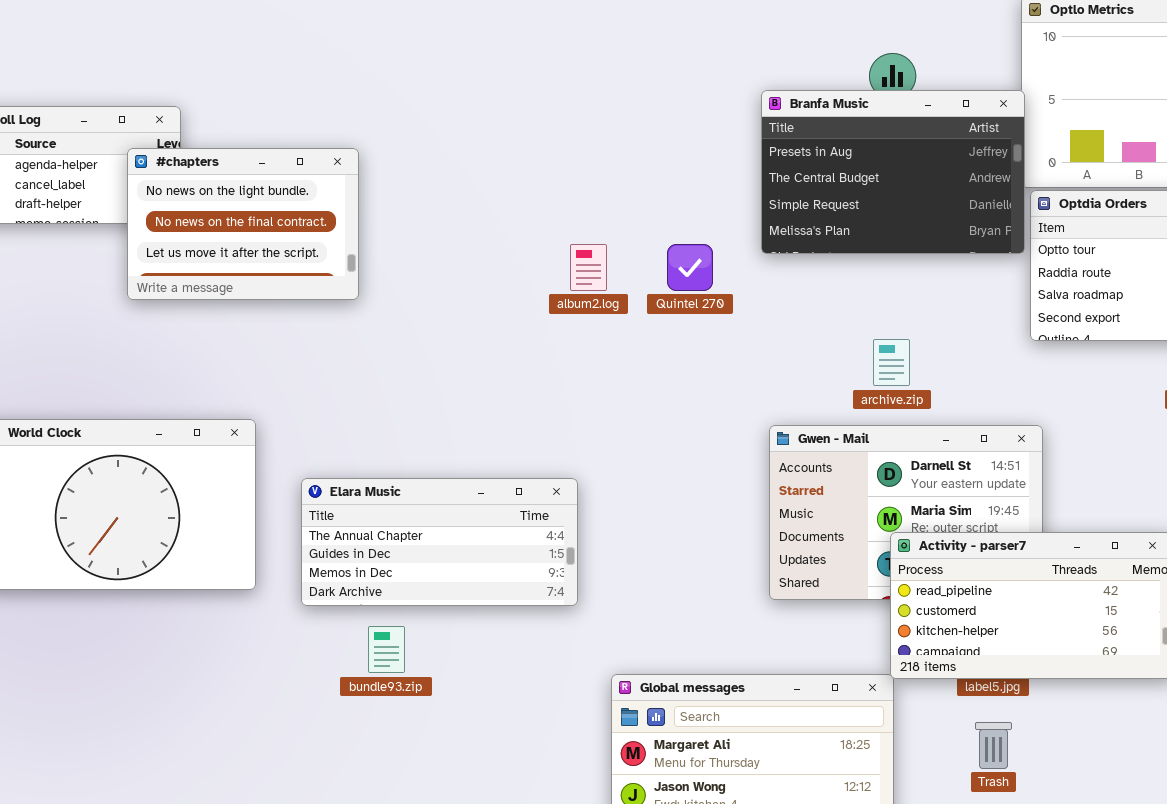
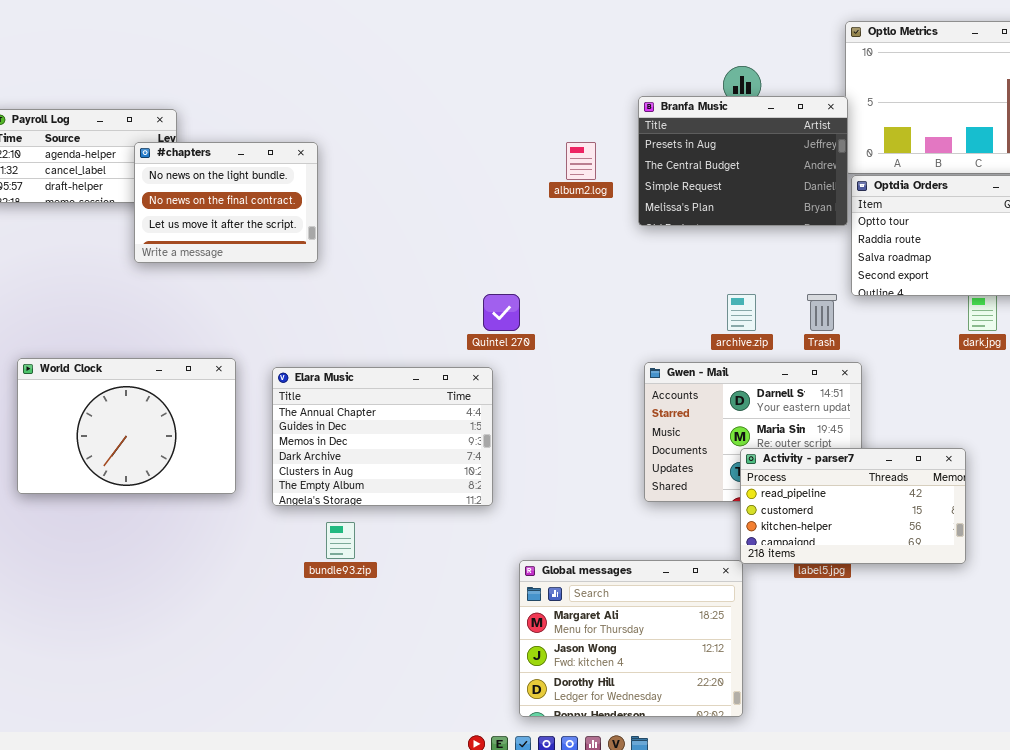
album2.log: [570,244,607,291] -> [566,142,596,180], moved
Quintel 270: [667,244,713,291] -> [483,294,520,331], moved
Elara Music: [301,478,578,606] -> [272,367,493,506], resized
Trash: [975,722,1012,769] -> [807,294,837,331], moved

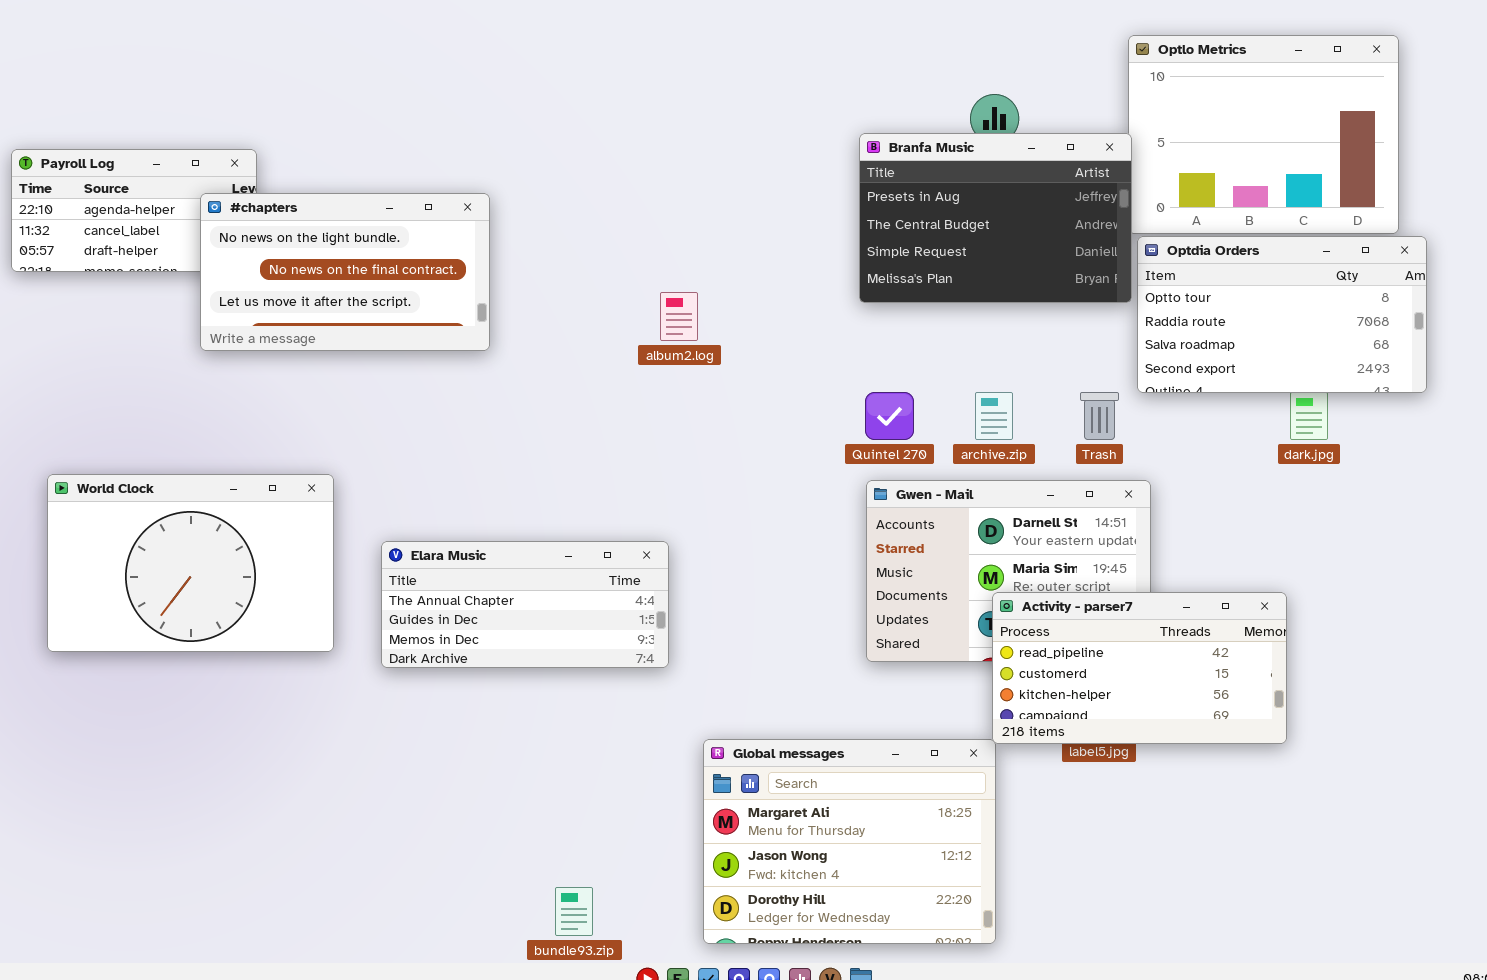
#chapters: [134,142,318,263] -> [200,193,490,351], resized
album2.log: [566,142,596,180] -> [660,292,698,341], moved
Quintel 270: [483,294,520,331] -> [865,392,914,440], moved
Elara Music: [272,367,493,506] -> [381,541,669,668], resized
bundle93.zip: [326,522,355,559] -> [555,887,593,936], moved

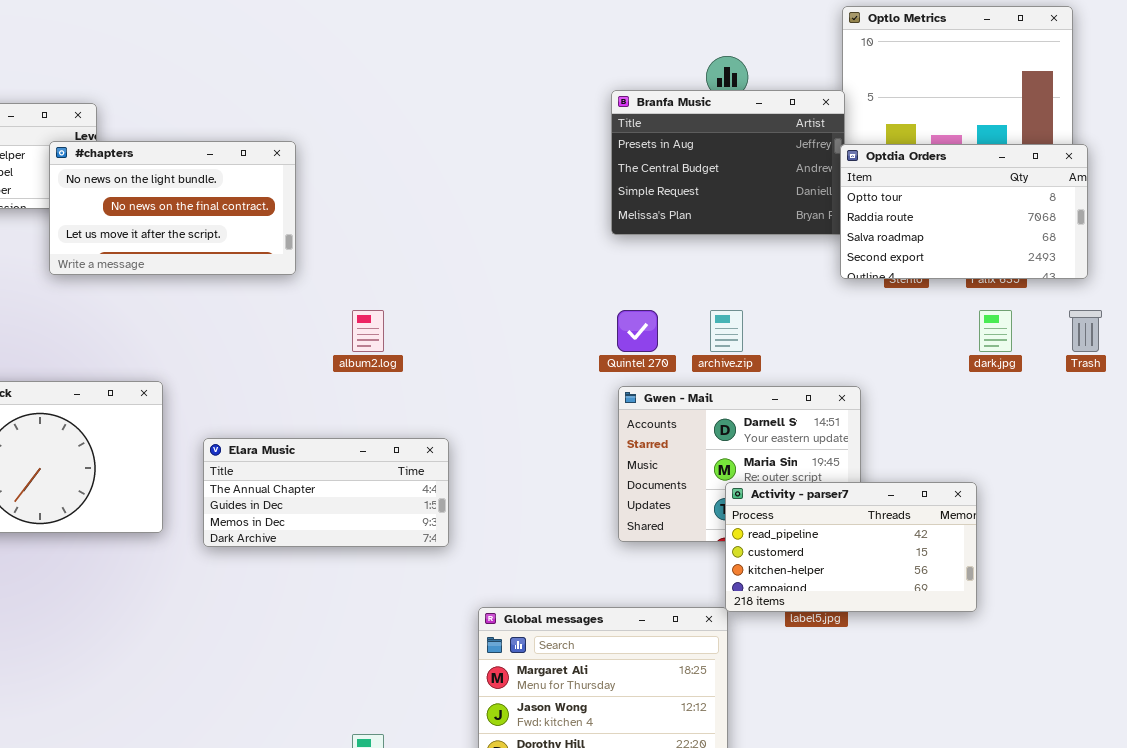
Optdia Orders: [1137,236,1427,393] -> [840,144,1088,279], moved
album2.log: [660,292,698,341] -> [352,310,384,352], moved
Trash: [1080,392,1119,440] -> [1069,310,1102,352], moved

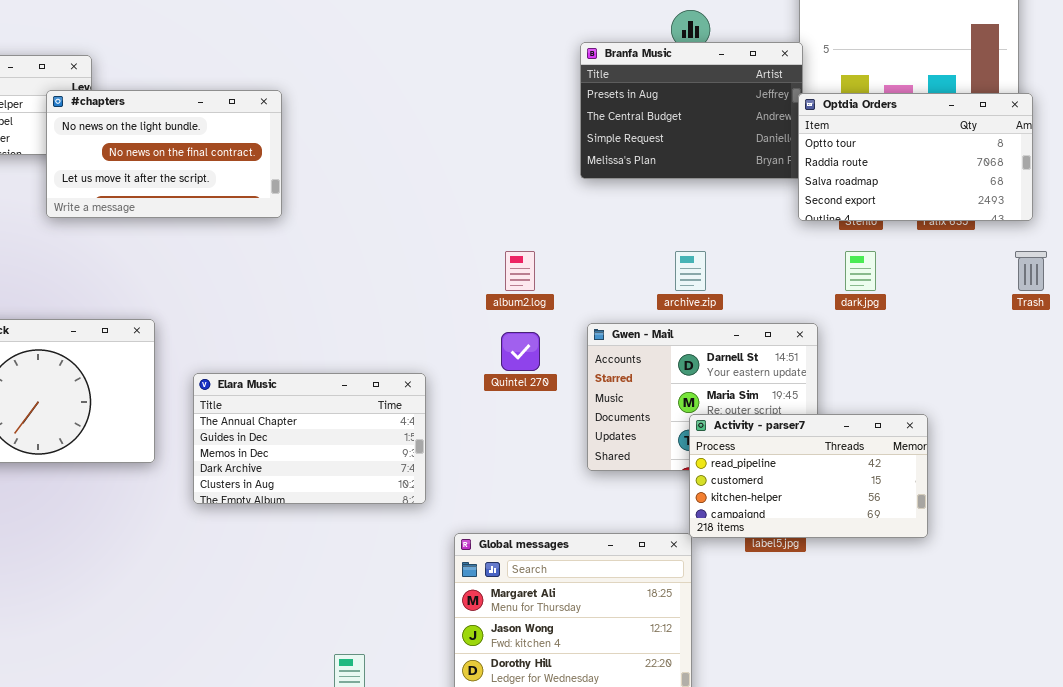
album2.log: [352,310,384,352] -> [505,251,535,291], moved
Quintel 270: [617,310,658,352] -> [501,332,540,371], moved
dark.jpg: [979,310,1012,352] -> [845,251,876,291], moved
Elara Music: [203,438,449,547] -> [193,373,426,504], resized

